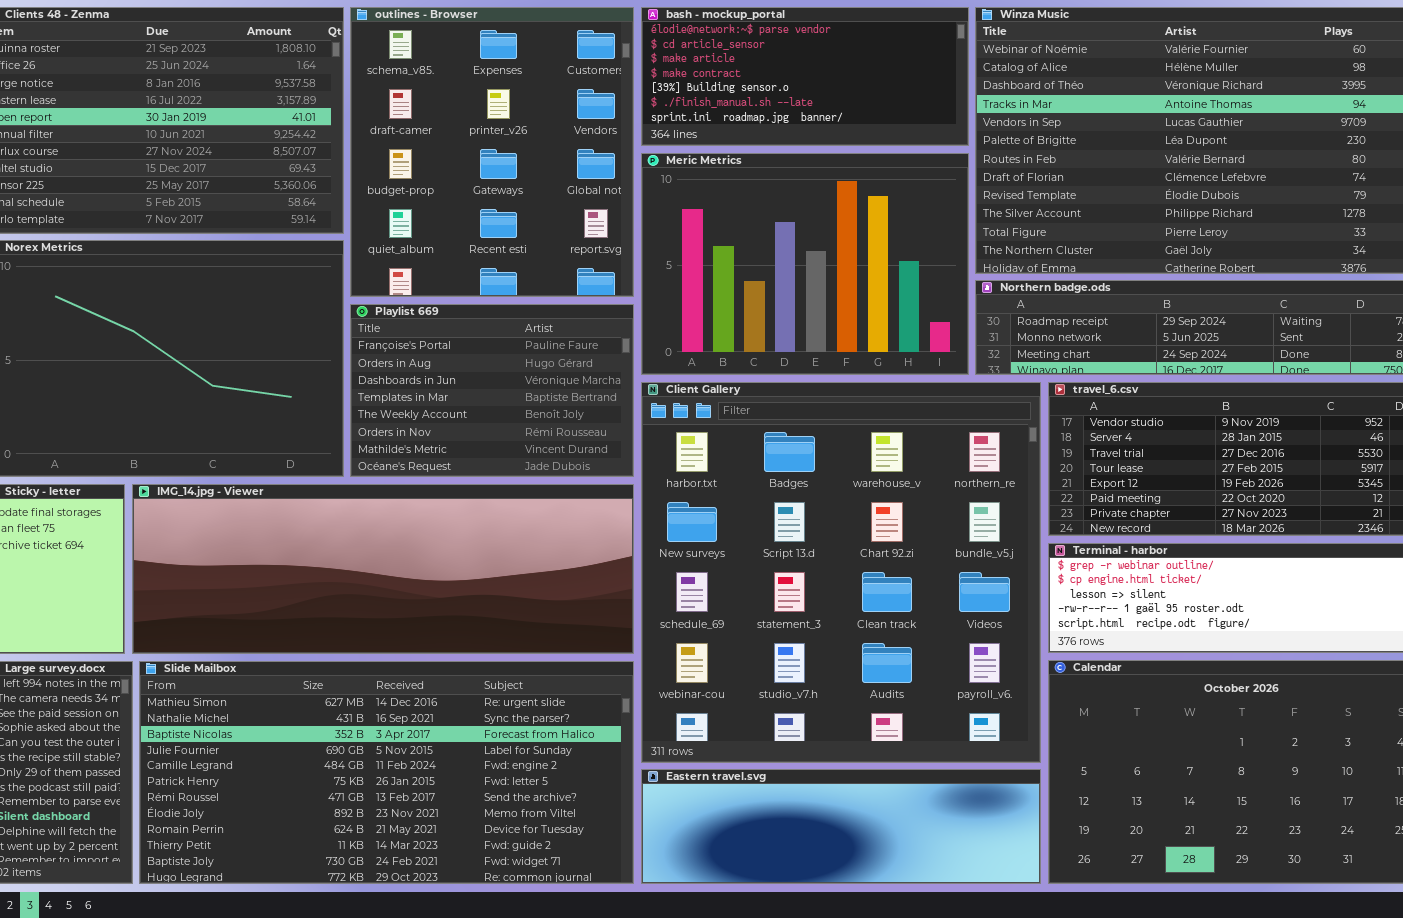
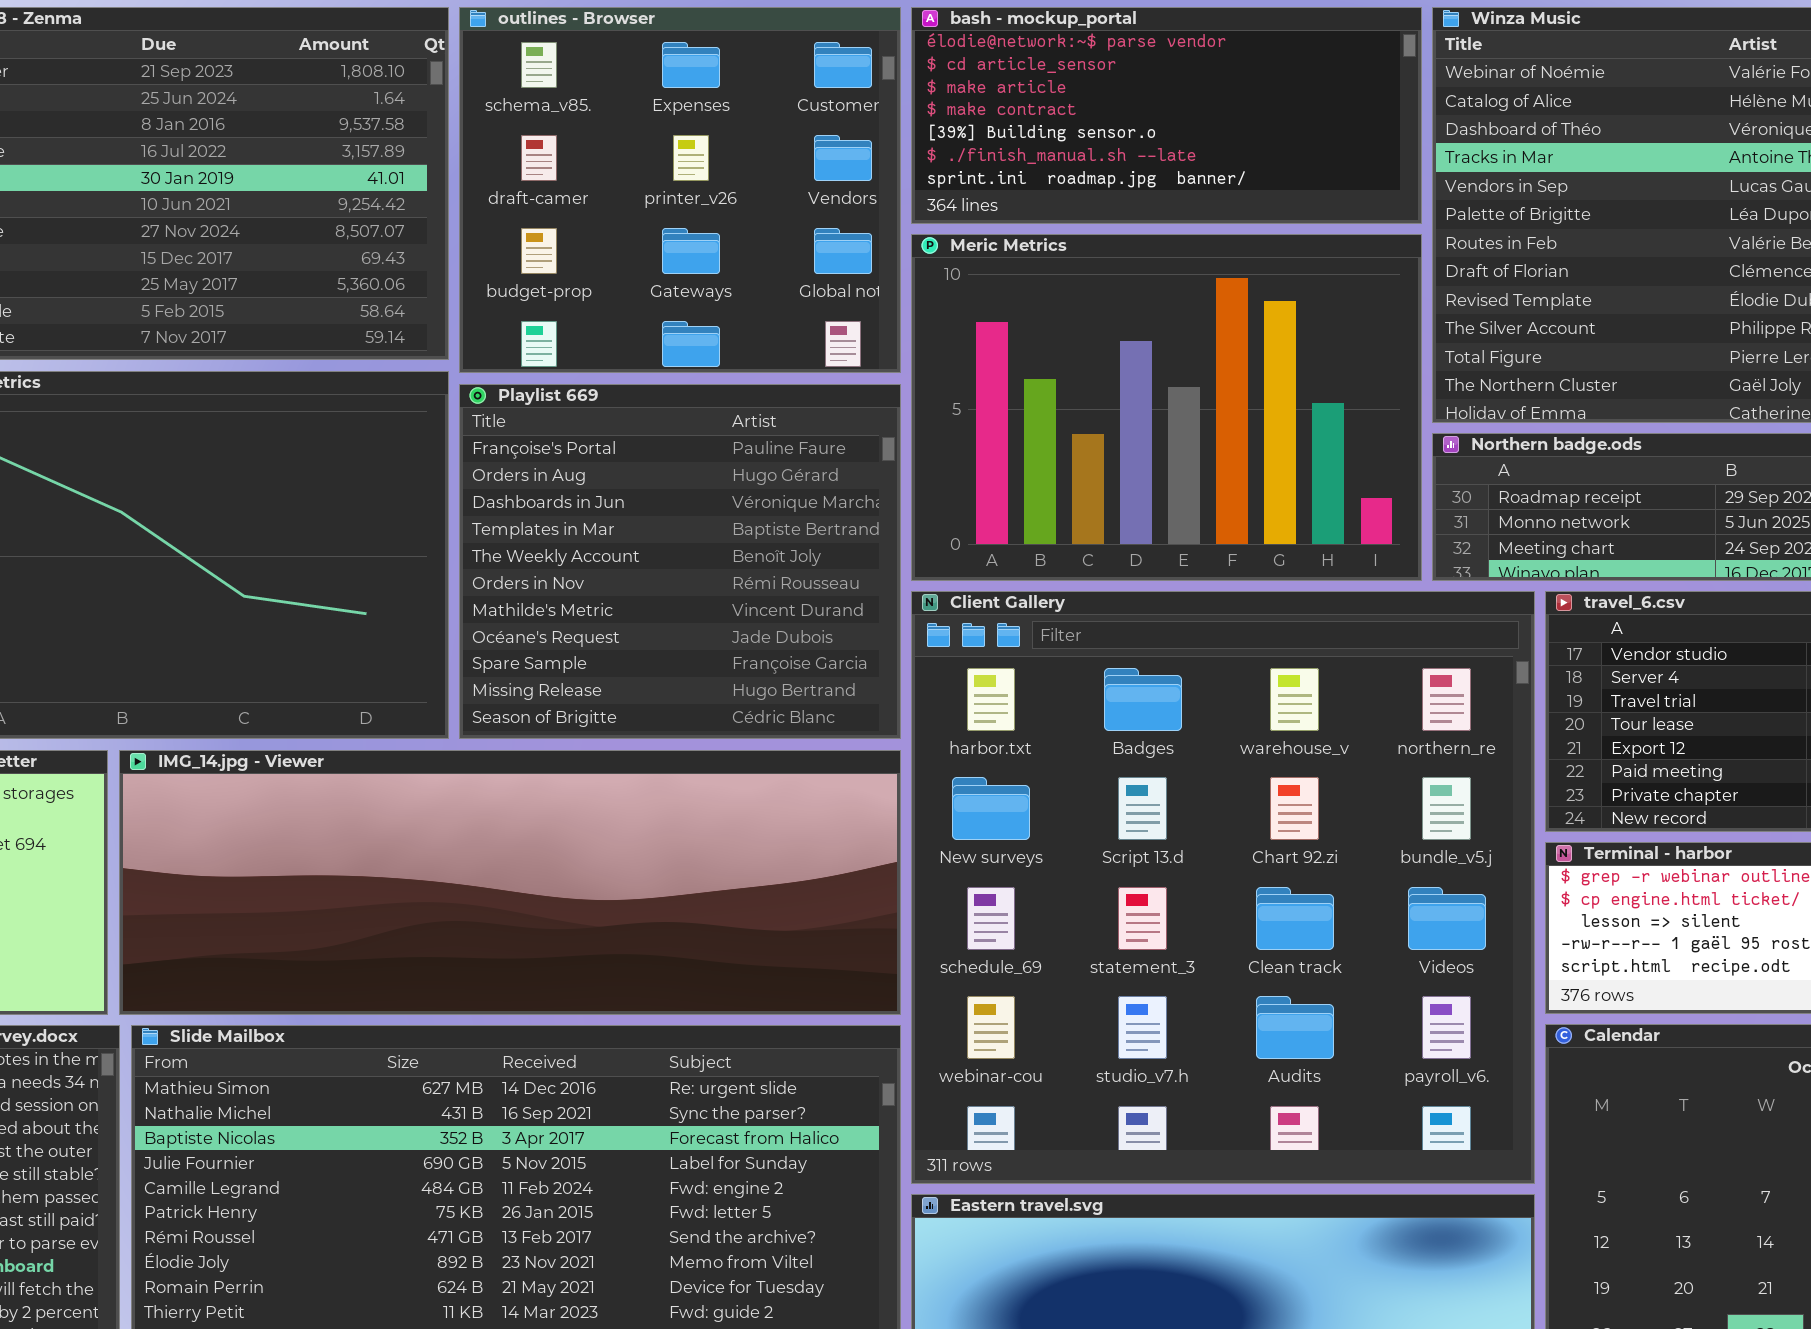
outlines - Browser: [350,7,634,297] -> [459,7,901,373], resized
Playlist 669: [350,304,634,477] -> [459,384,901,739], resized

